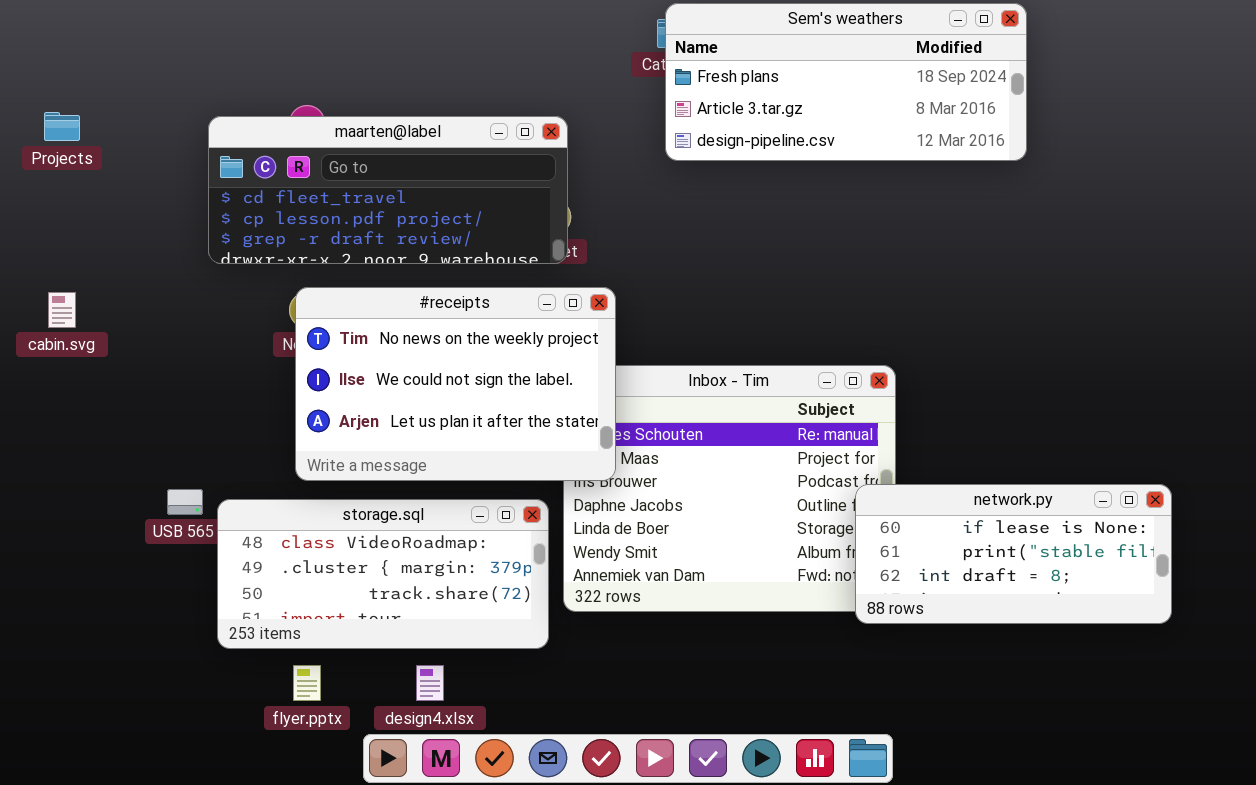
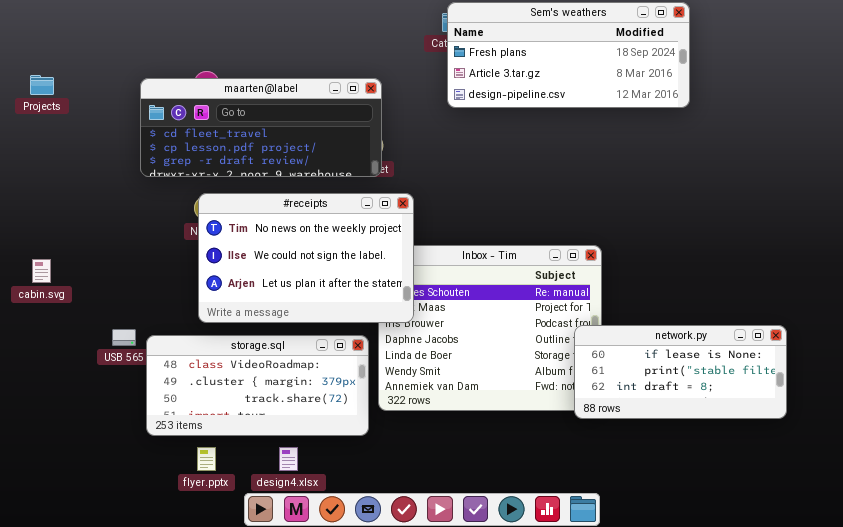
cabin.svg: [48,292,76,328] -> [32,259,51,283], moved

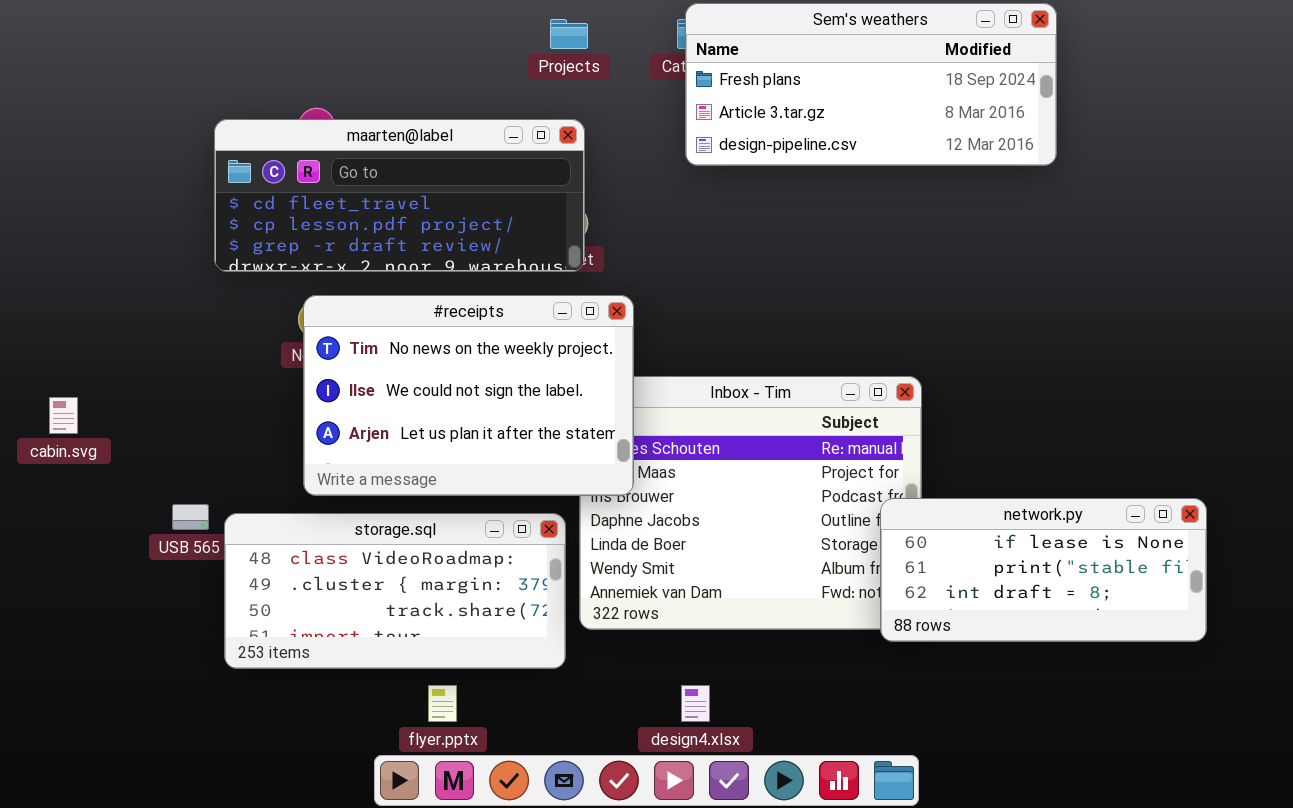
Projects: [30,75,54,95] -> [550,19,588,49], moved
flyer.pptx: [197,447,216,471] -> [428,685,457,722], moved
design4.xlsx: [279,447,298,471] -> [681,685,710,722], moved

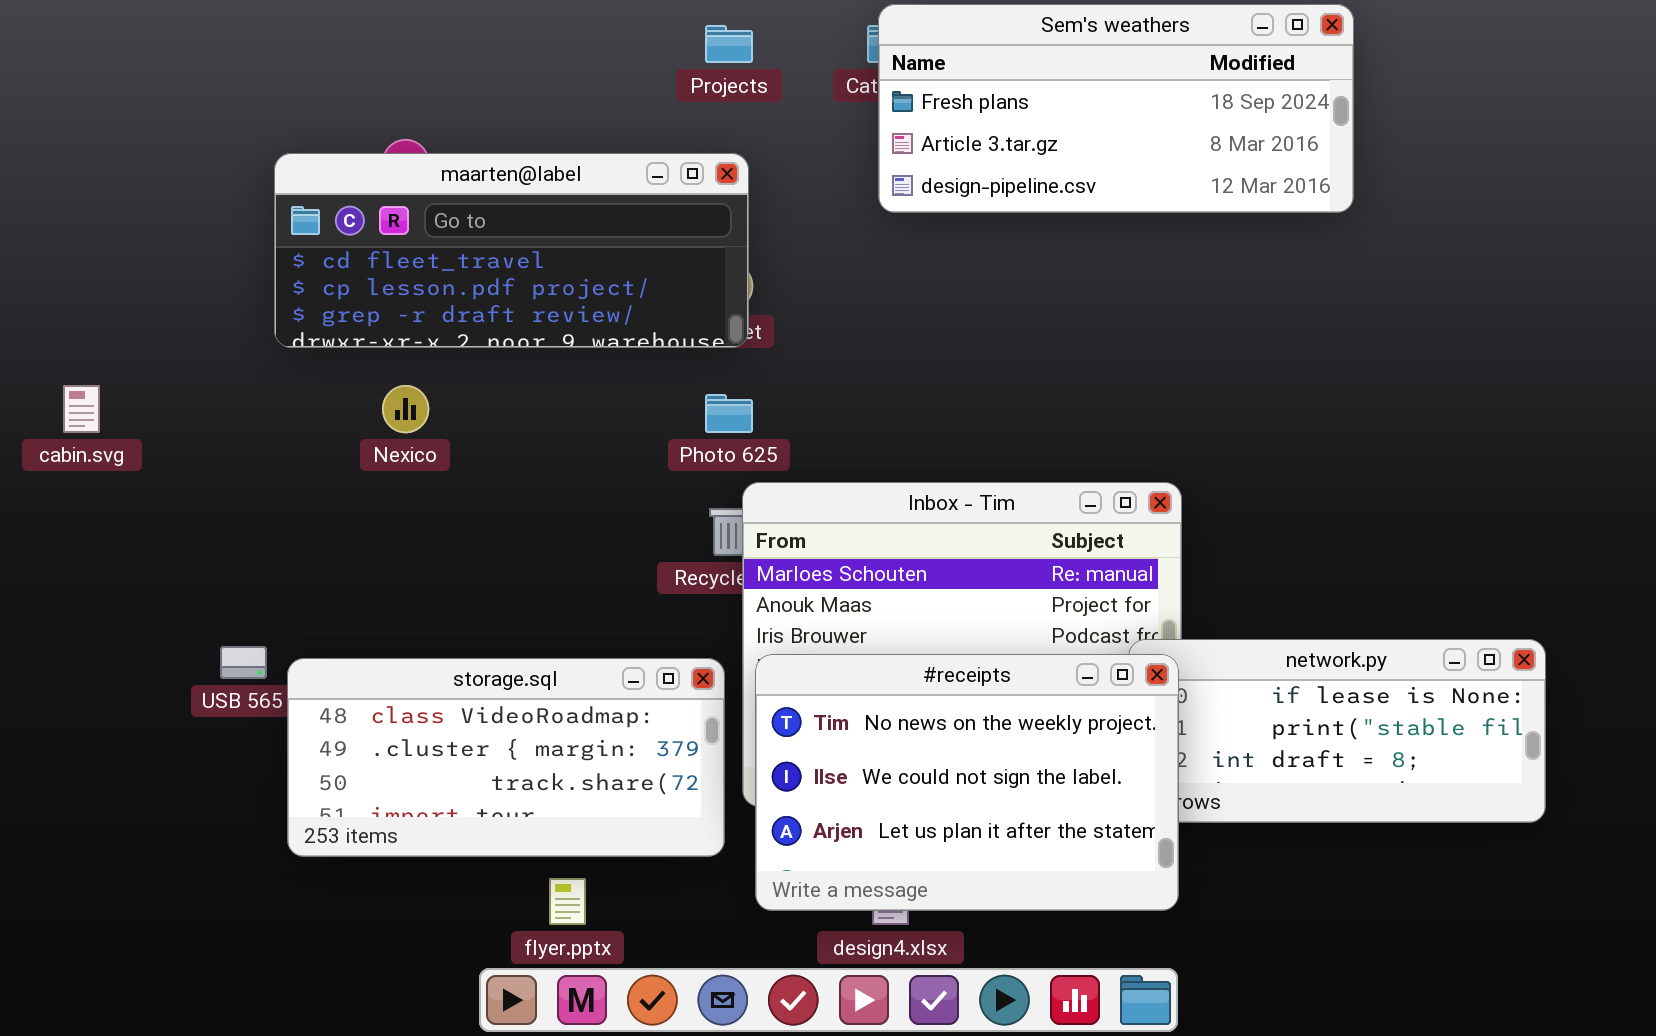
#receipts: [303,295,634,496] -> [755,654,1179,911], moved
cabin.svg: [49,397,78,434] -> [63,385,100,433], moved

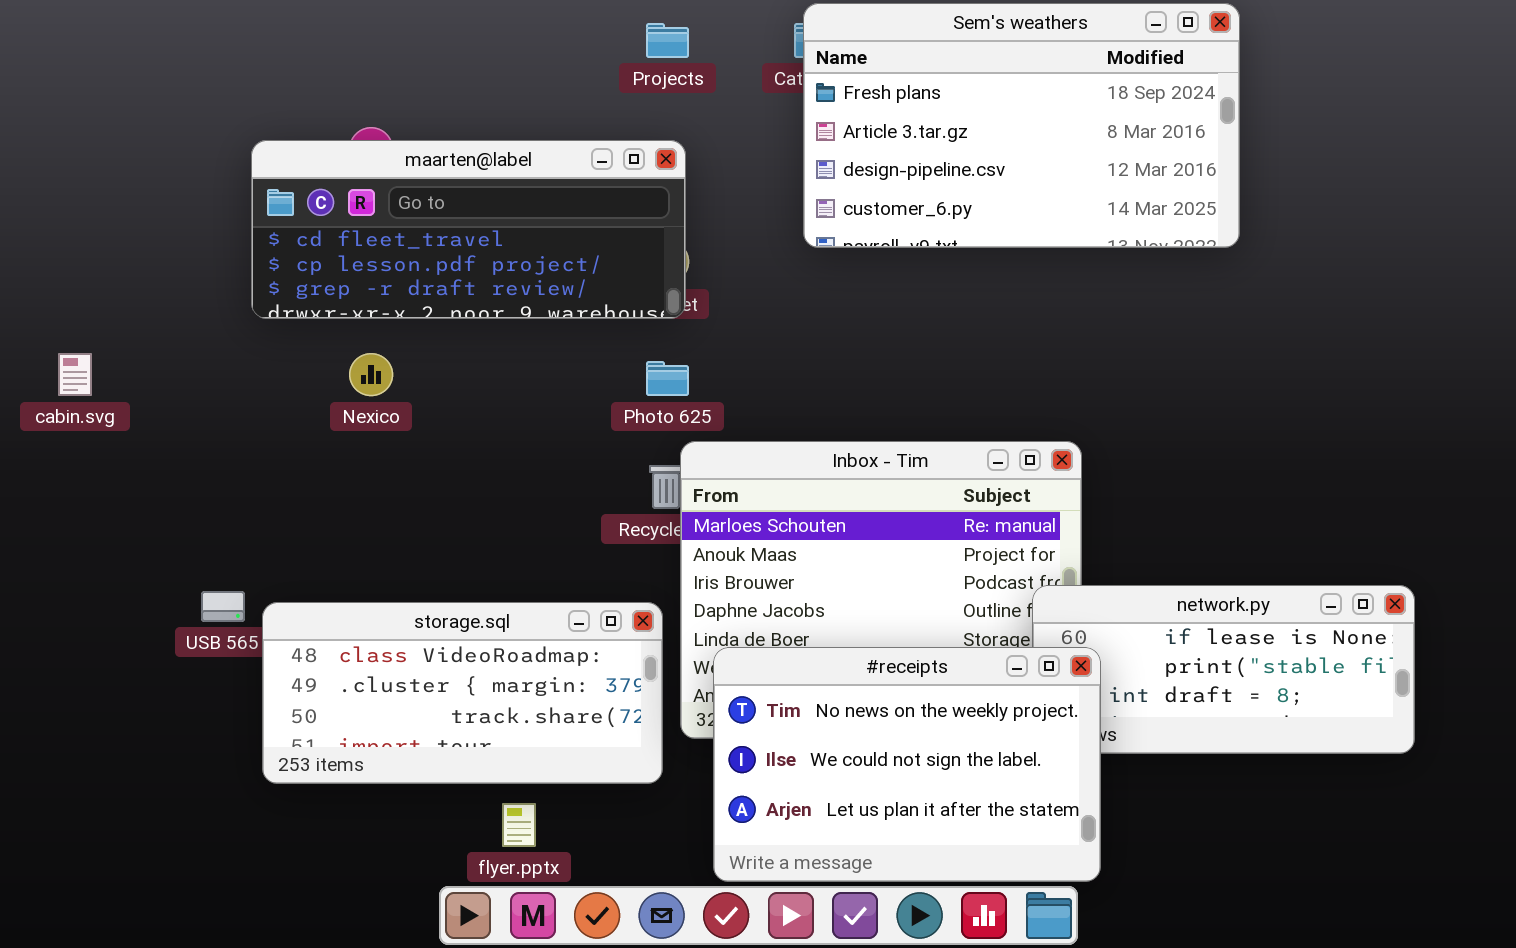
Sem's weathers: [878,4,1354,213] -> [803,3,1240,248], resized
#receipts: [755,654,1179,911] -> [713,647,1101,882], moved

